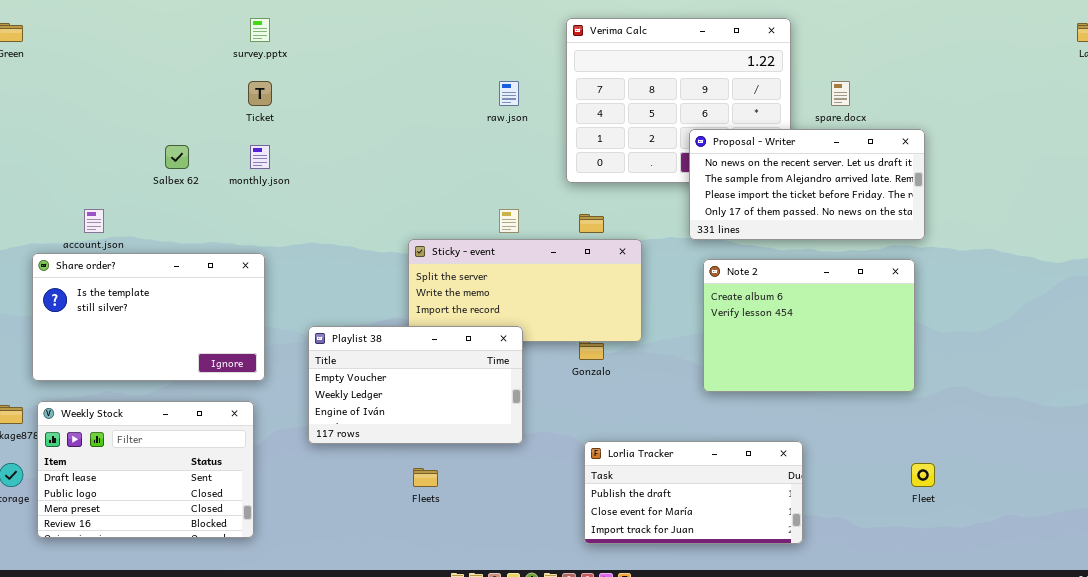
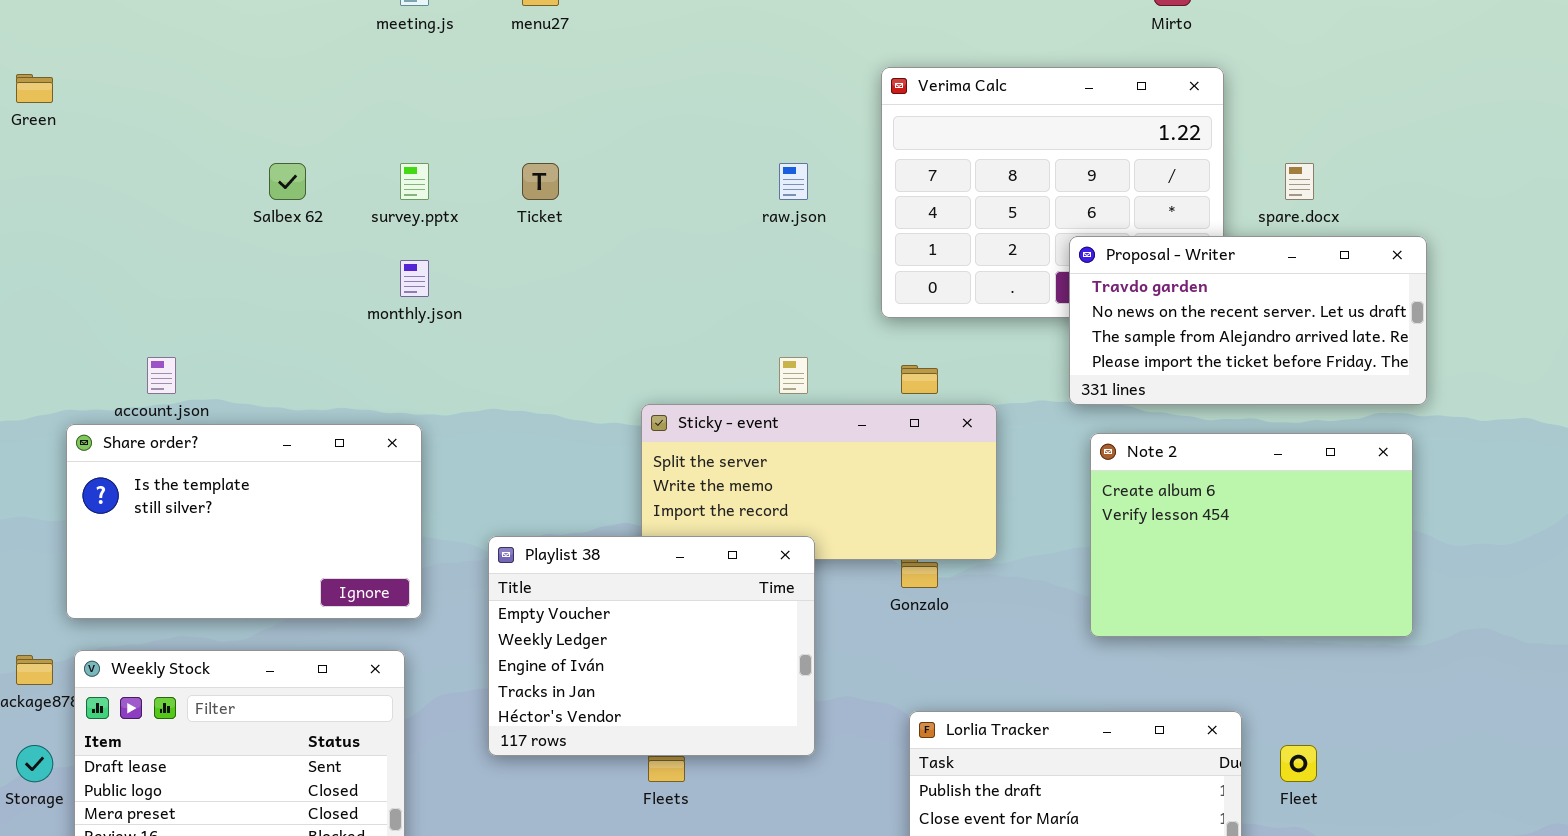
survey.pptx: [250,18,270,42] -> [400,163,429,200], moved
Ticket: [248,81,272,106] -> [522,163,559,200], moved
Proposal - Writer: [689,129,925,240] -> [1069,236,1427,405], scrolled up 1 row
Salbex 62: [165,145,189,169] -> [269,163,306,200], moved
Playlist 38: [308,326,523,444] -> [488,536,815,756], resized
Fleet: [911,463,935,487] -> [1280,745,1317,782], moved

